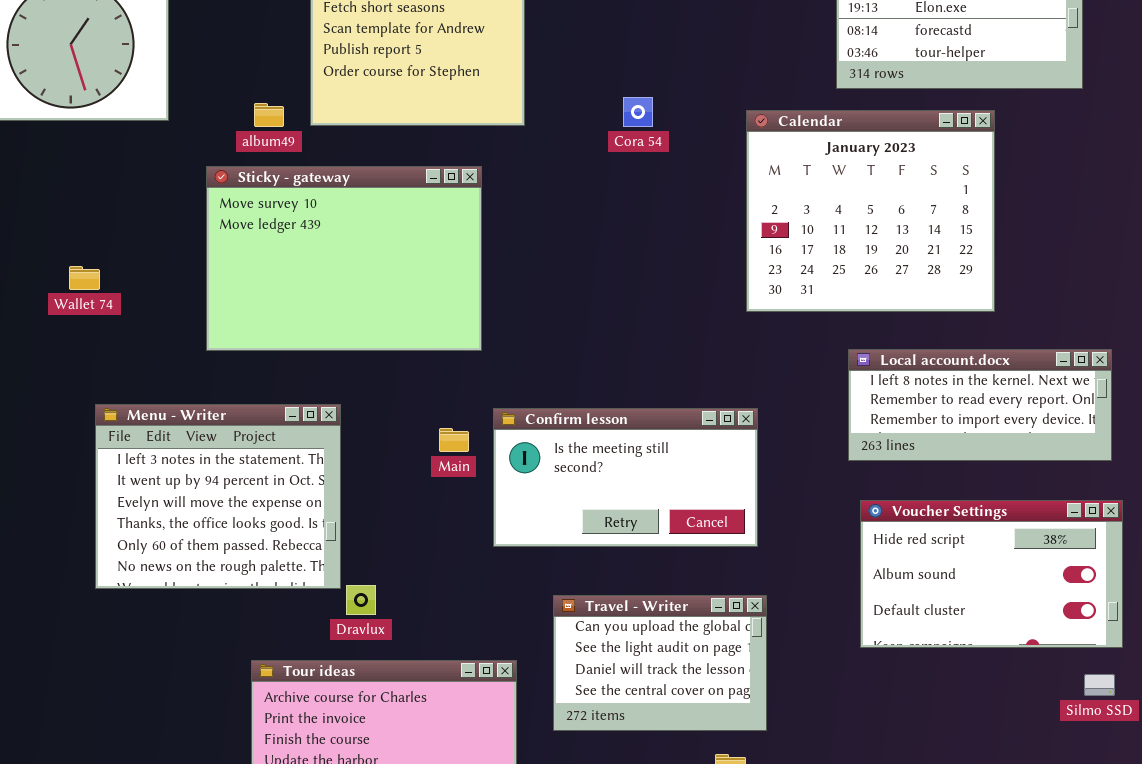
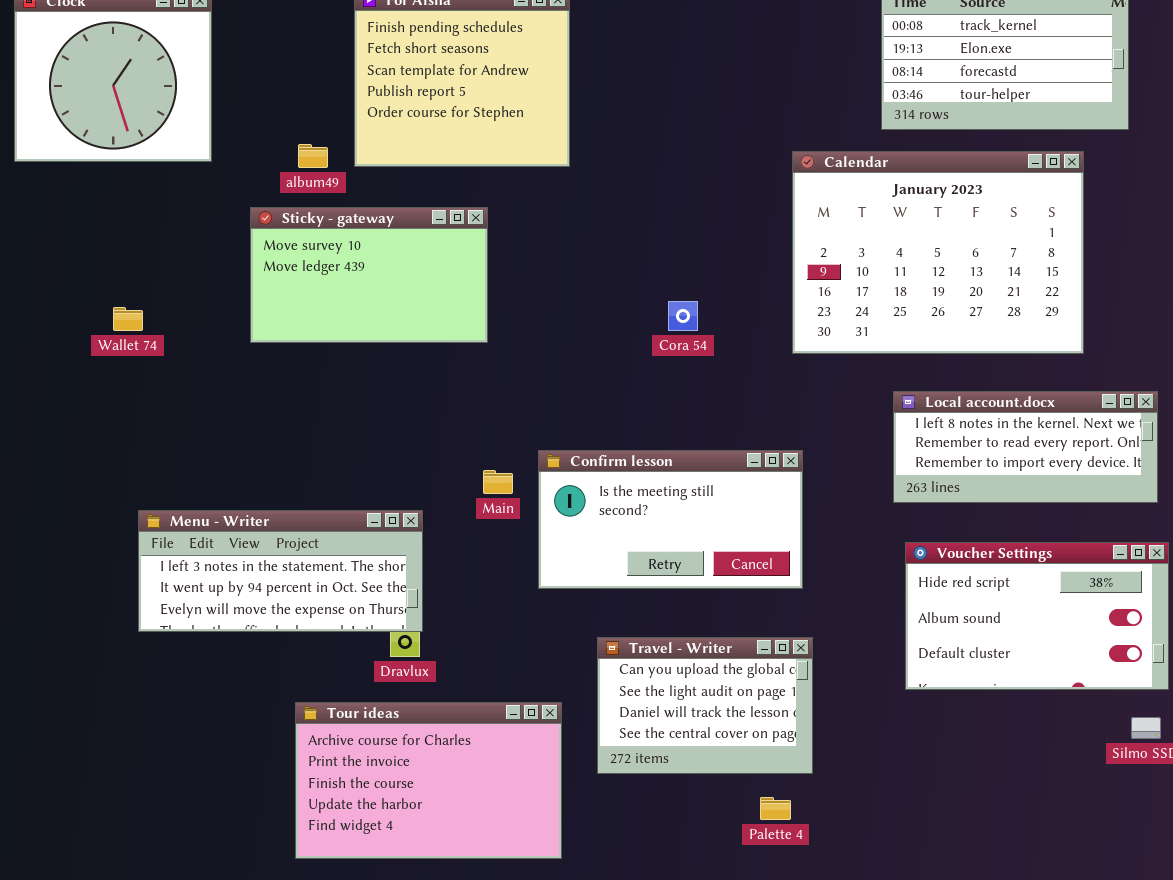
Cora 54: [623,97,653,127] -> [668,301,698,331], moved
Calendar: [746,110,995,312] -> [792,151,1084,354], resized
Sticky - gateway: [206,166,482,351] -> [250,207,488,343], resized
Menu - Writer: [95,404,341,589] -> [138,510,423,632], resized

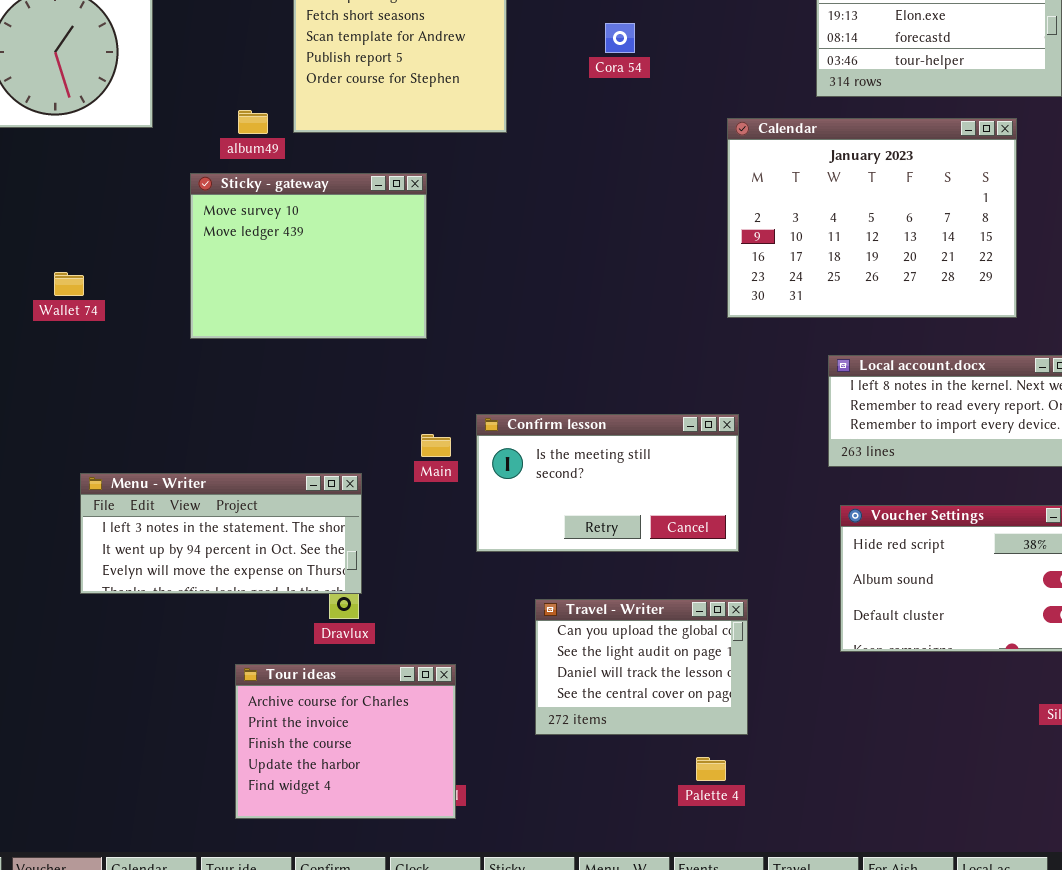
Sticky - gateway: [250,207,488,343] -> [190,173,427,339], resized
Cora 54: [668,301,698,331] -> [605,23,635,53], moved
Tour ideas: [295,702,562,859] -> [235,664,456,819], resized

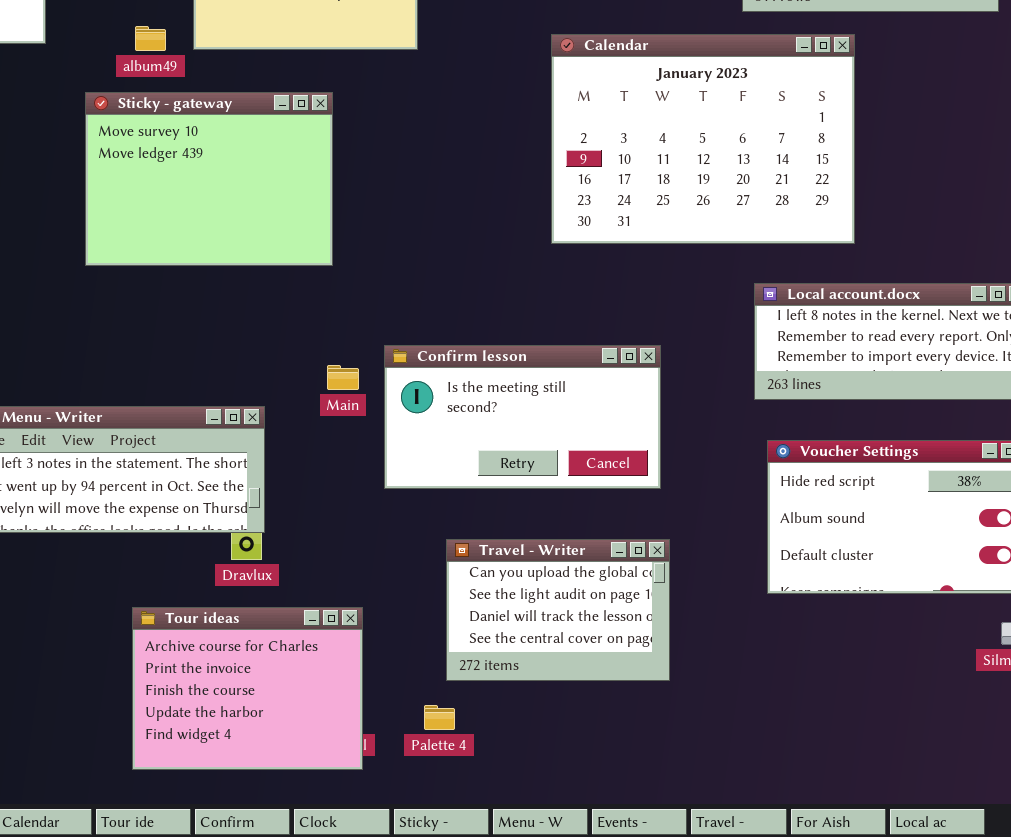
Calendar: [727,118,1017,318] -> [551,34,855,244], moved
Palette 4: [696,757,726,781] -> [424,705,455,730], moved

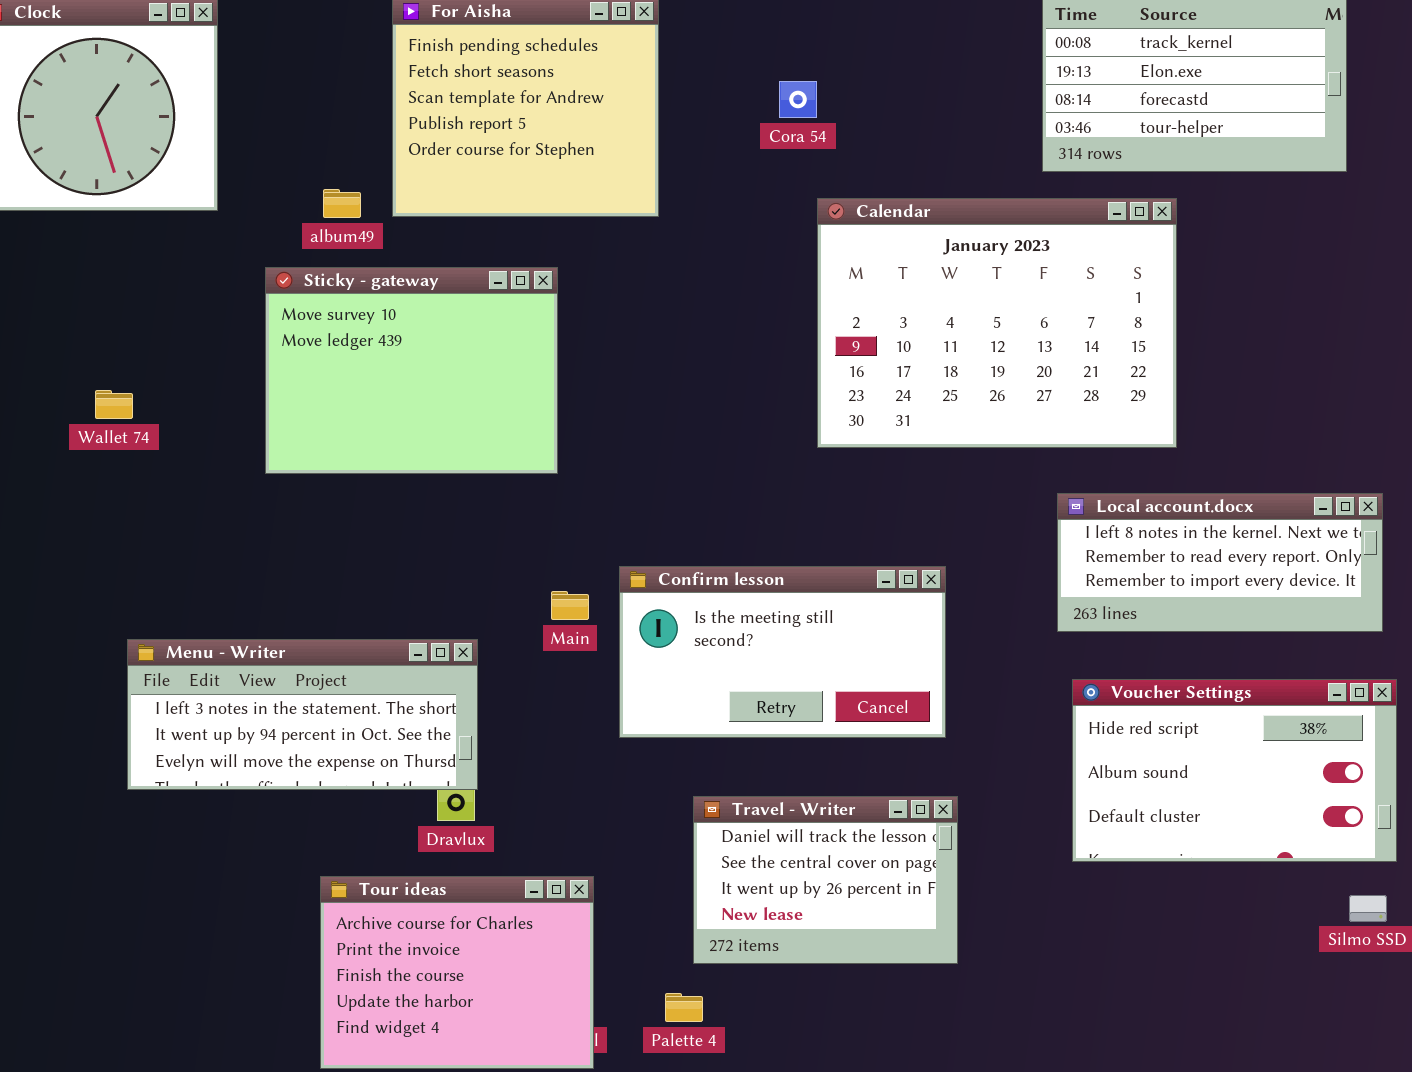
Travel - Writer: [446,539,670,681] -> [693,796,958,964], scrolled down 2 rows

